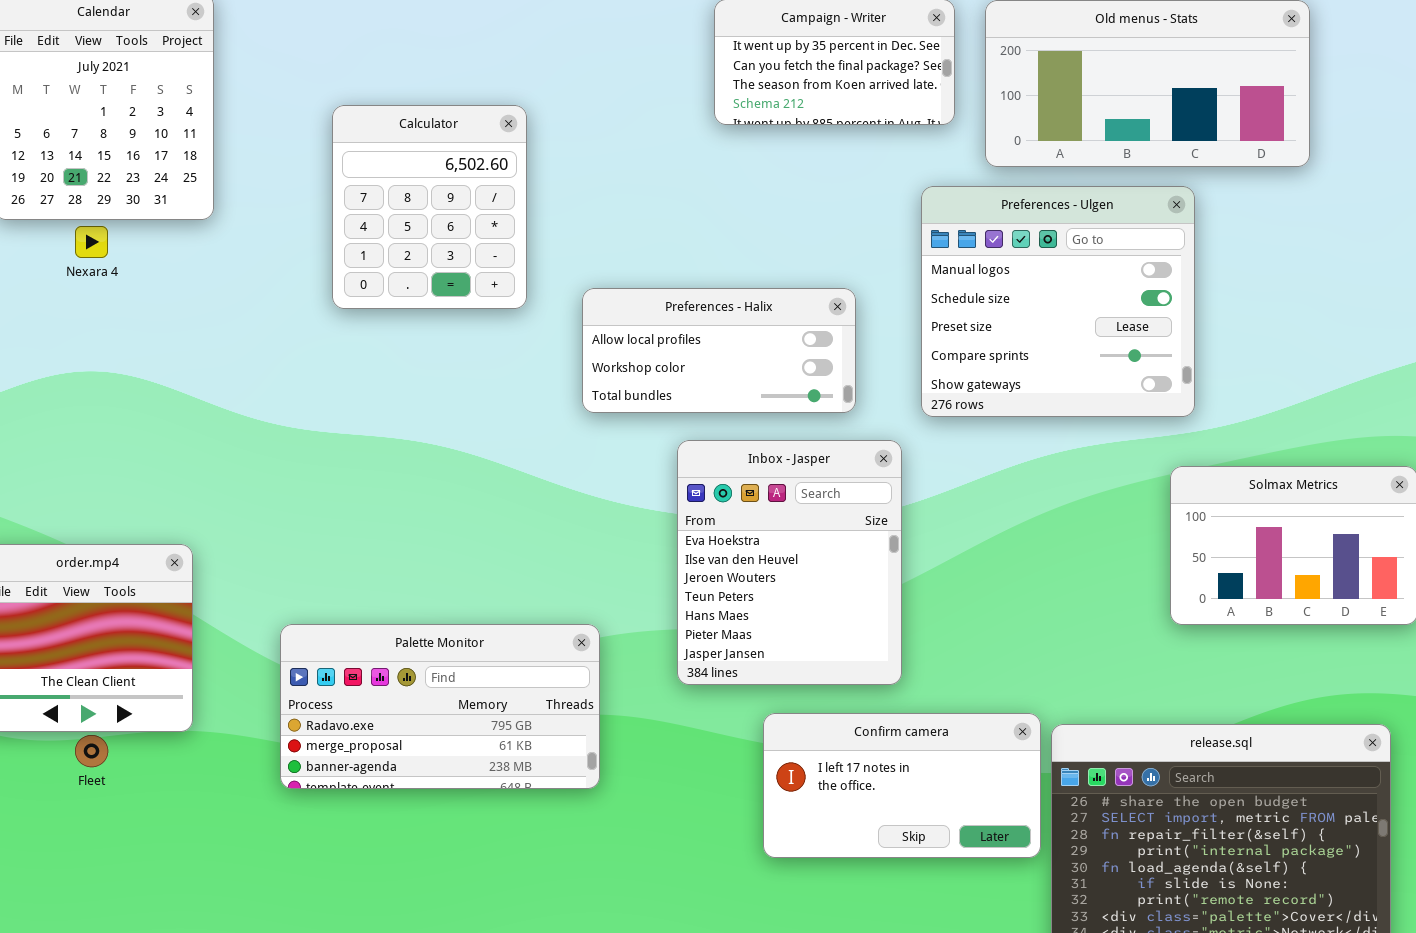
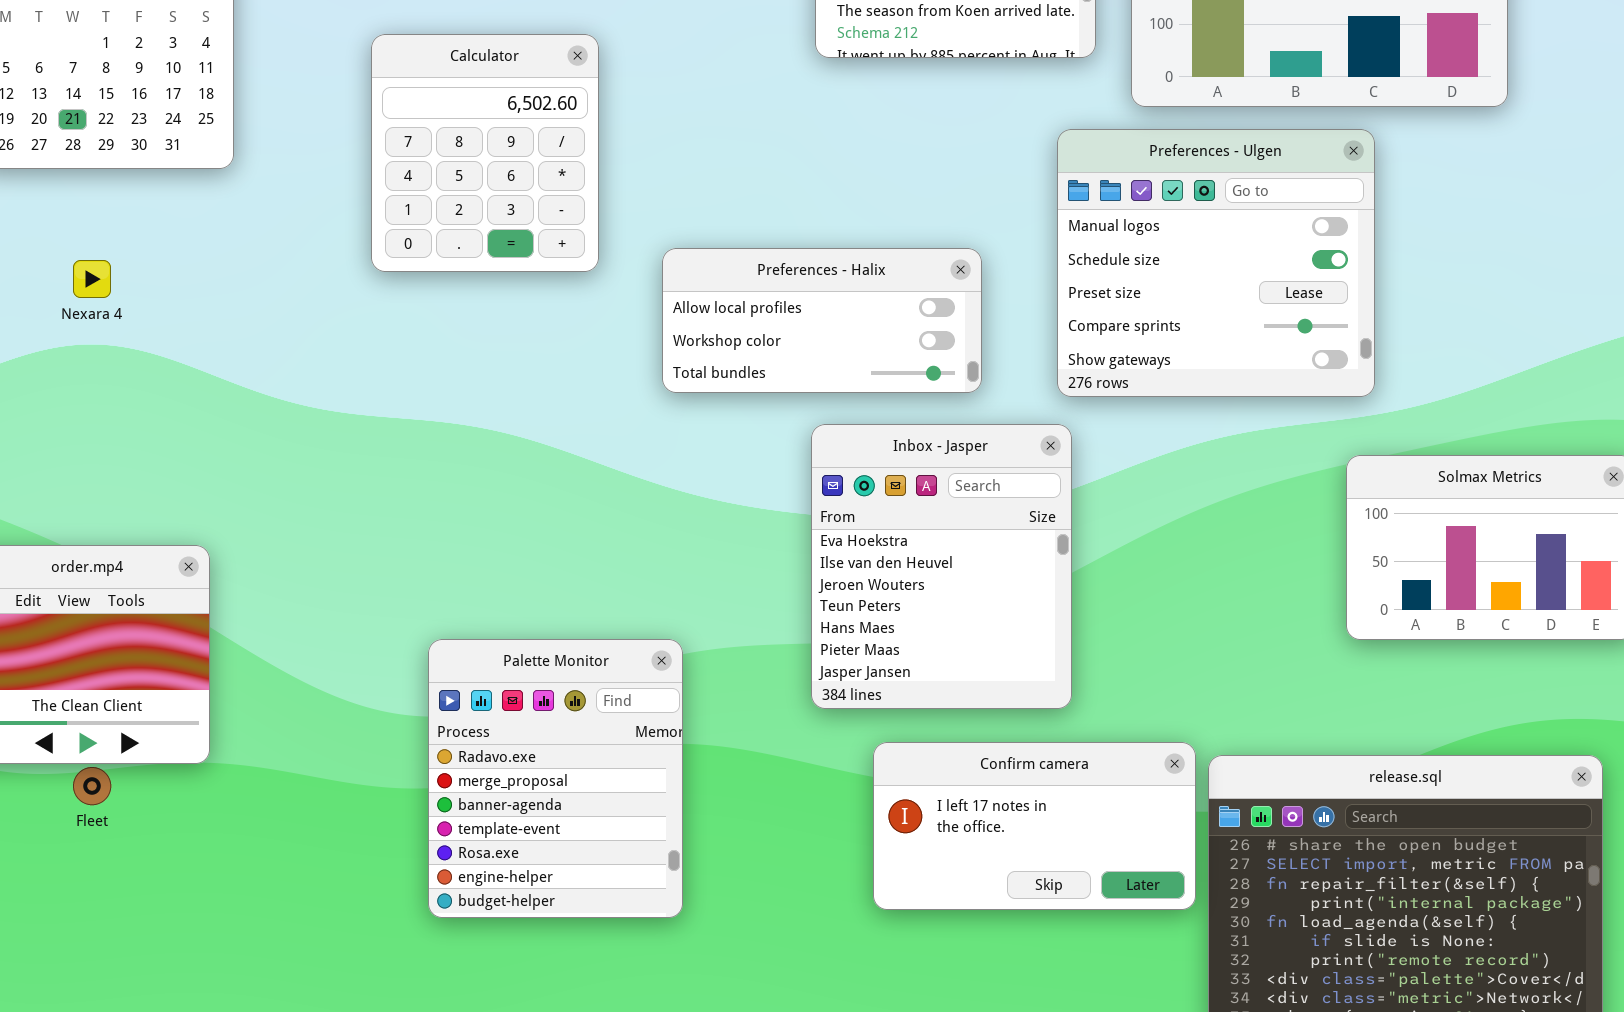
Nexara 4: [75,226,108,258] -> [73,260,111,298], moved
Inbox - Jasper: [677,440,902,685] -> [811,424,1072,709], moved
Palette Monitor: [280,624,600,789] -> [428,639,683,918], resized

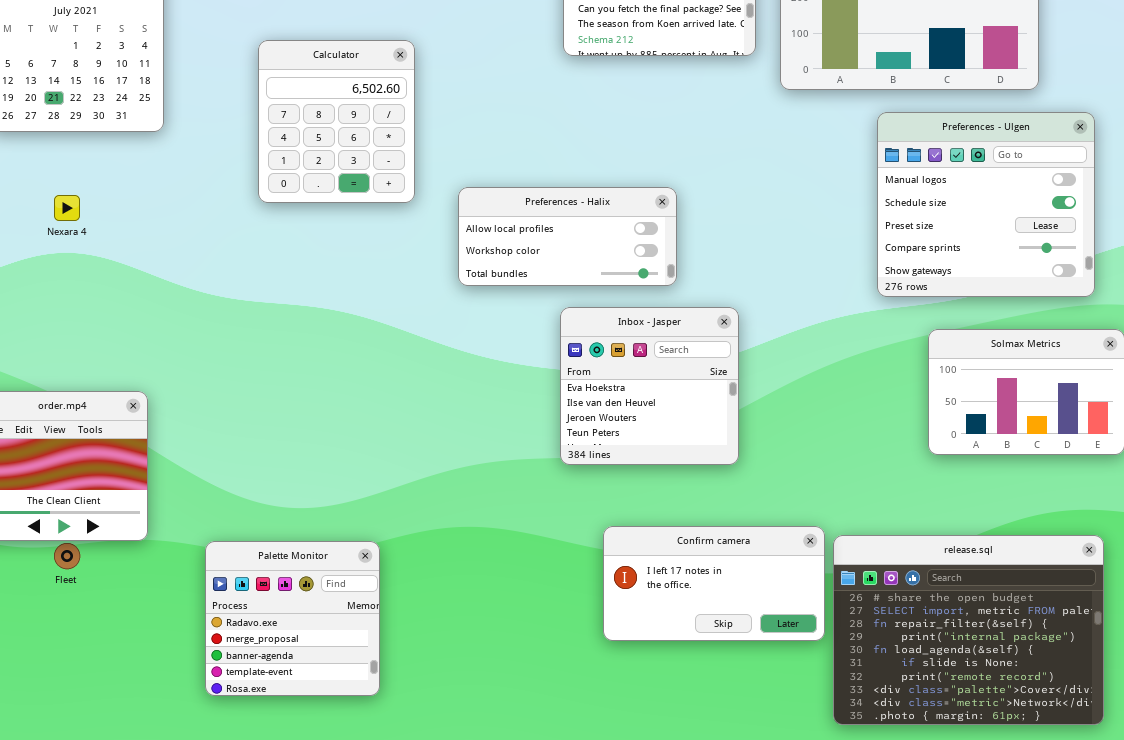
Preferences - Ulgen: [1057,129,1375,397] -> [877,112,1095,297], moved
Inbox - Jasper: [811,424,1072,709] -> [560,307,739,465], resized
Palette Monitor: [428,639,683,918] -> [205,541,380,696], moved, resized

